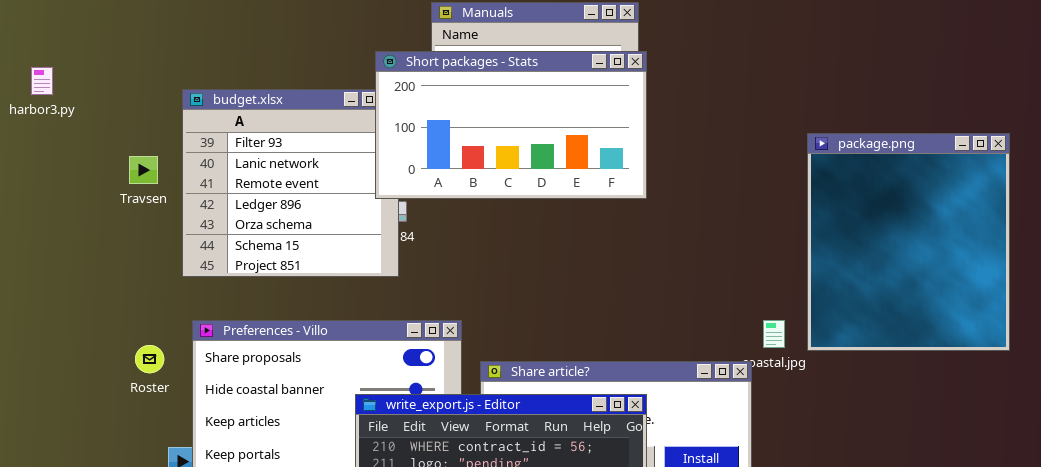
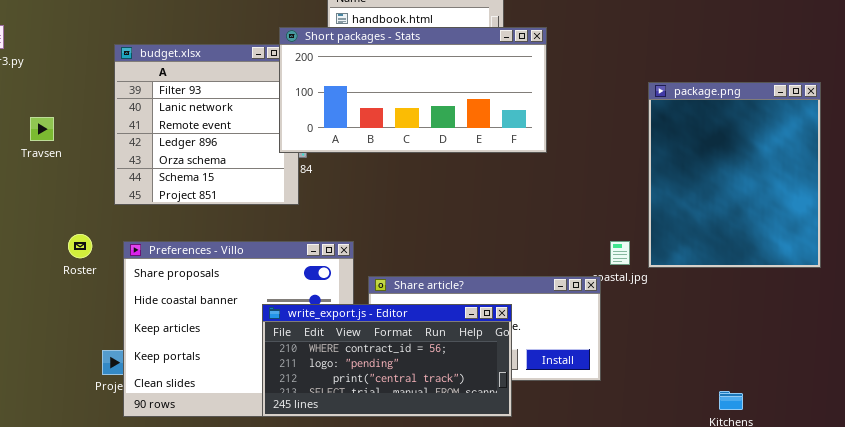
Short packages - Stats: [375,51,647,199] -> [279,27,547,153], moved, resized
Travsen: [129,156,158,184] -> [30,117,54,141], moved
Roster: [135,345,164,373] -> [68,234,92,258], moved

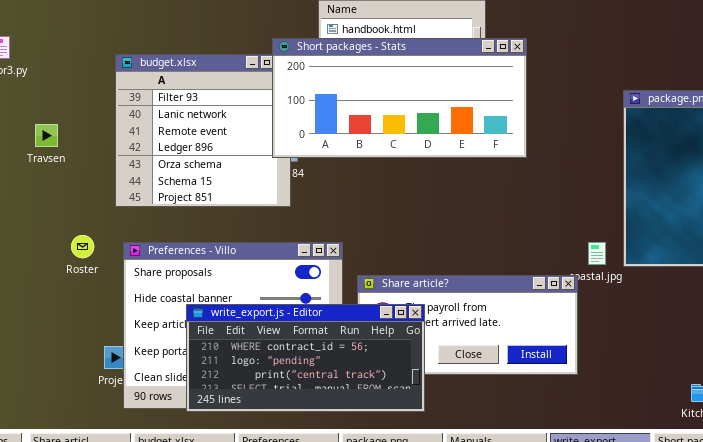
write_export.js - Editor: [262,304,512,417] -> [186,304,425,412], moved

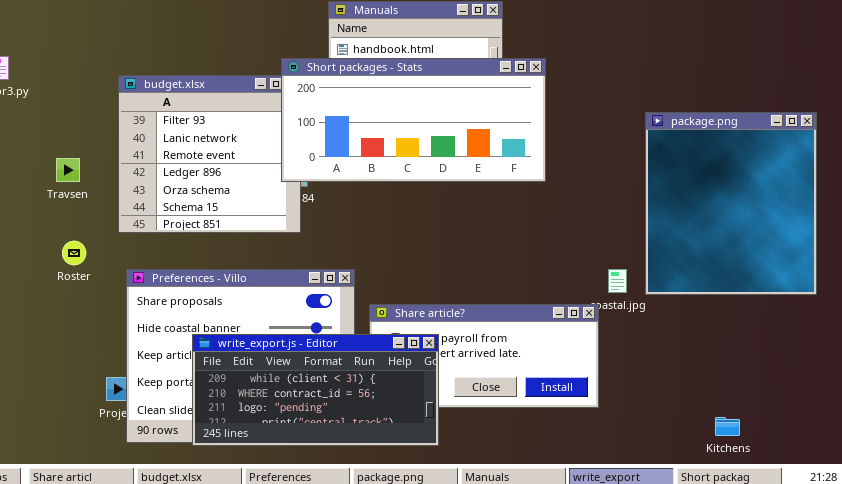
Travsen: [35,124,58,147] -> [56,158,80,182], moved
Roster: [71,235,94,258] -> [62,241,86,265], moved
write_export.js - Editor: [186,304,425,412] -> [192,334,439,446], scrolled up 1 row

